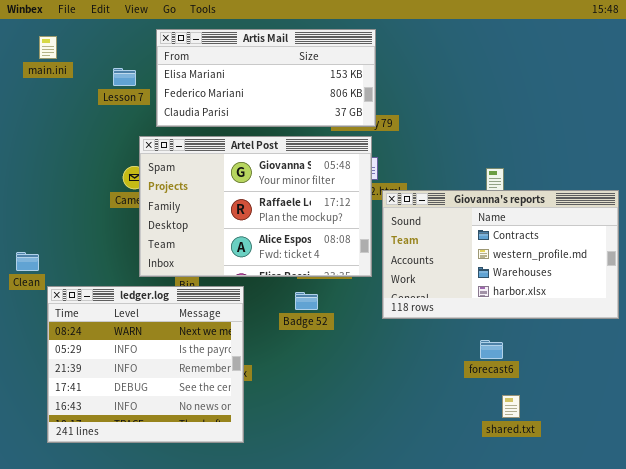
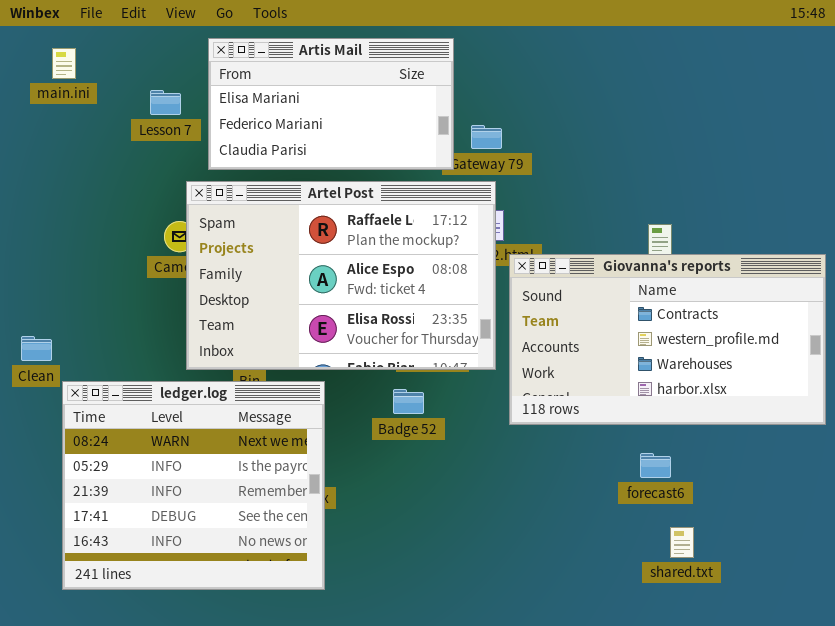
Artis Mail: [156,29,376,127] -> [208,38,454,170], resized
Artel Post: [139,136,372,277] -> [186,181,496,370], scrolled down 1 row

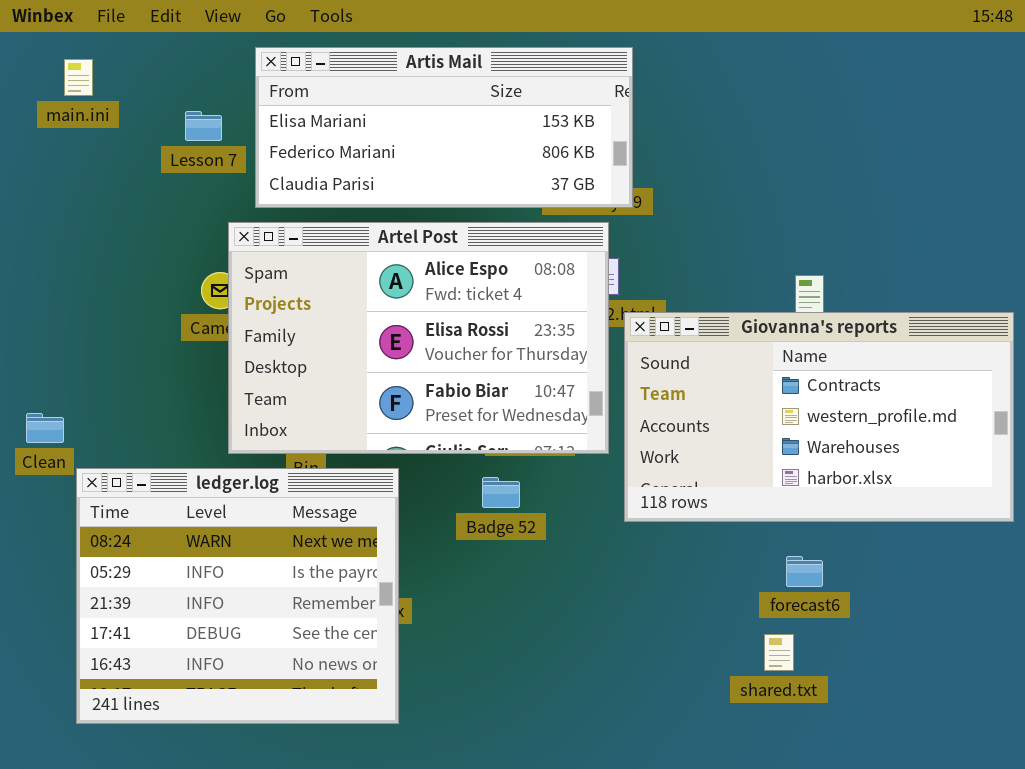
Artis Mail: [208,38,454,170] -> [255,47,633,208], resized
Artel Post: [186,181,496,370] -> [228,222,609,454], scrolled down 1 row
shared.txt: [670,527,694,558] -> [764,634,794,671], moved

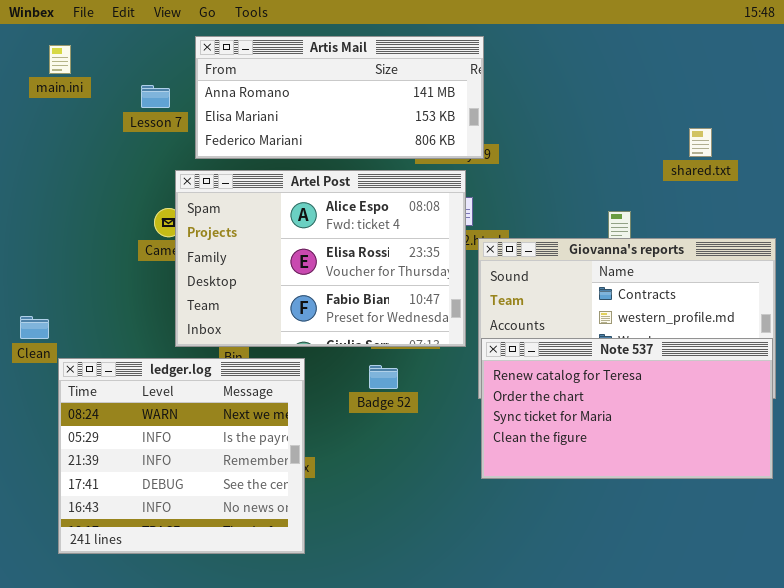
Artis Mail: [255,47,633,208] -> [195,36,484,159], scrolled up 1 row
Note 537: none -> [481,338,773,479], opened
shared.txt: [764,634,794,671] -> [689,128,712,157], moved

